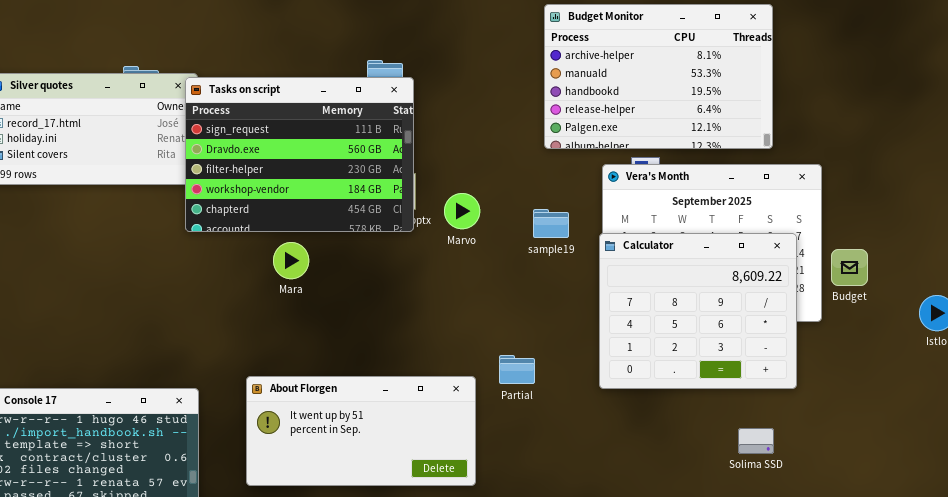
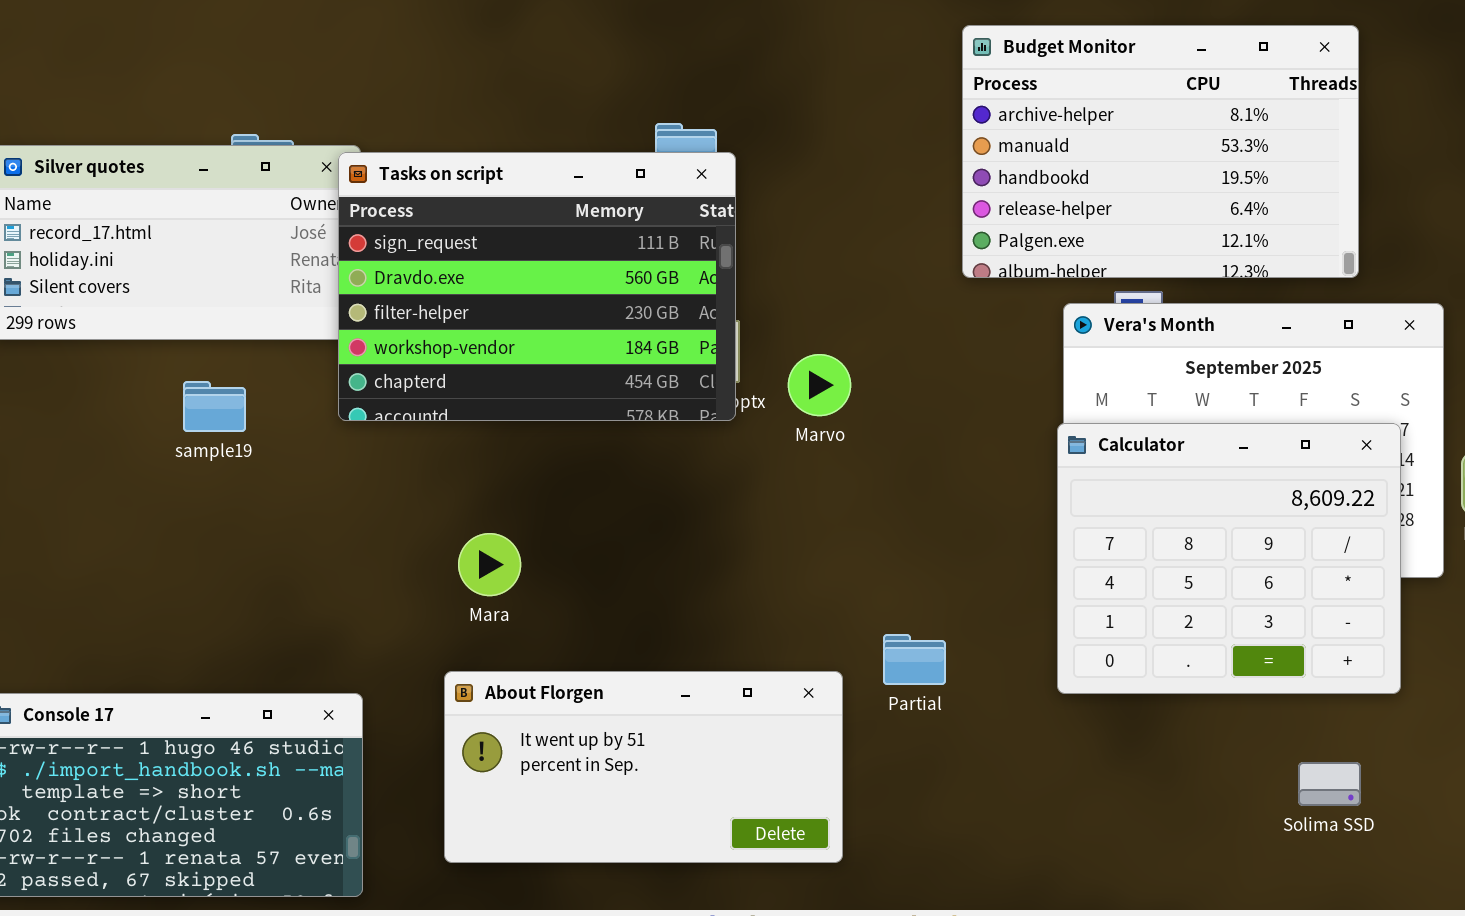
sample19: [533,209,569,238] -> [183,381,246,432], moved
Mara: [273,242,309,279] -> [458,533,521,596], moved

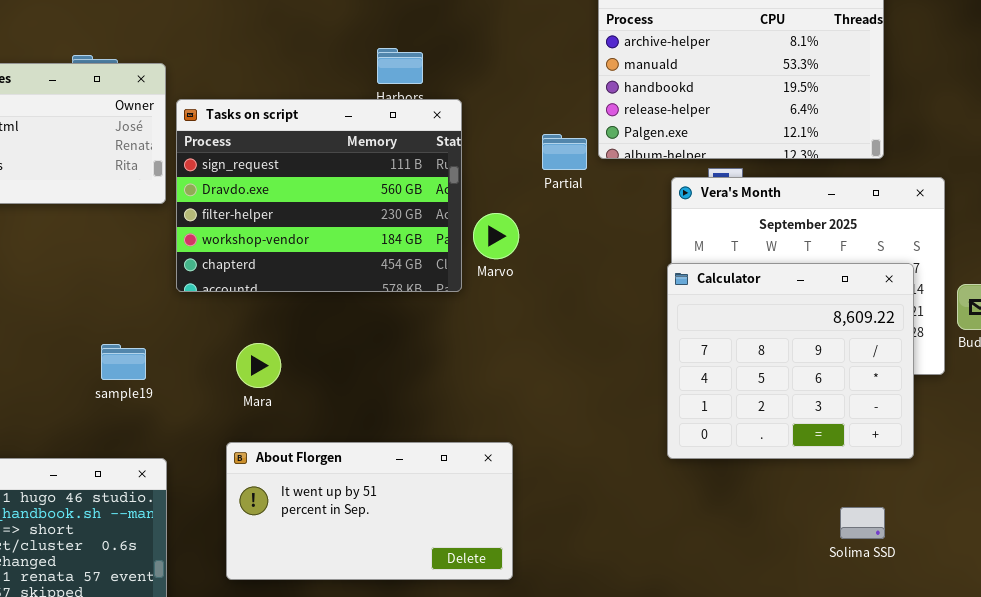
Tasks on script: [338,152,736,421] -> [176,99,462,292], moved
sample19: [183,381,246,432] -> [101,344,146,380], moved
Partial: [883,634,946,685] -> [542,134,587,170], moved

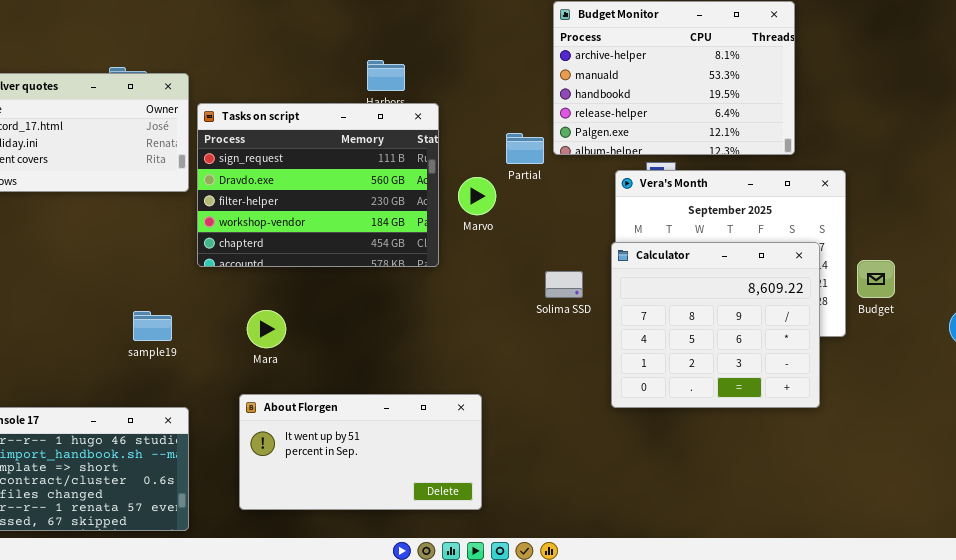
Marvo: [473,213,519,259] -> [458,177,496,215], moved
Solima SSD: [840,507,885,539] -> [545,271,583,298], moved

